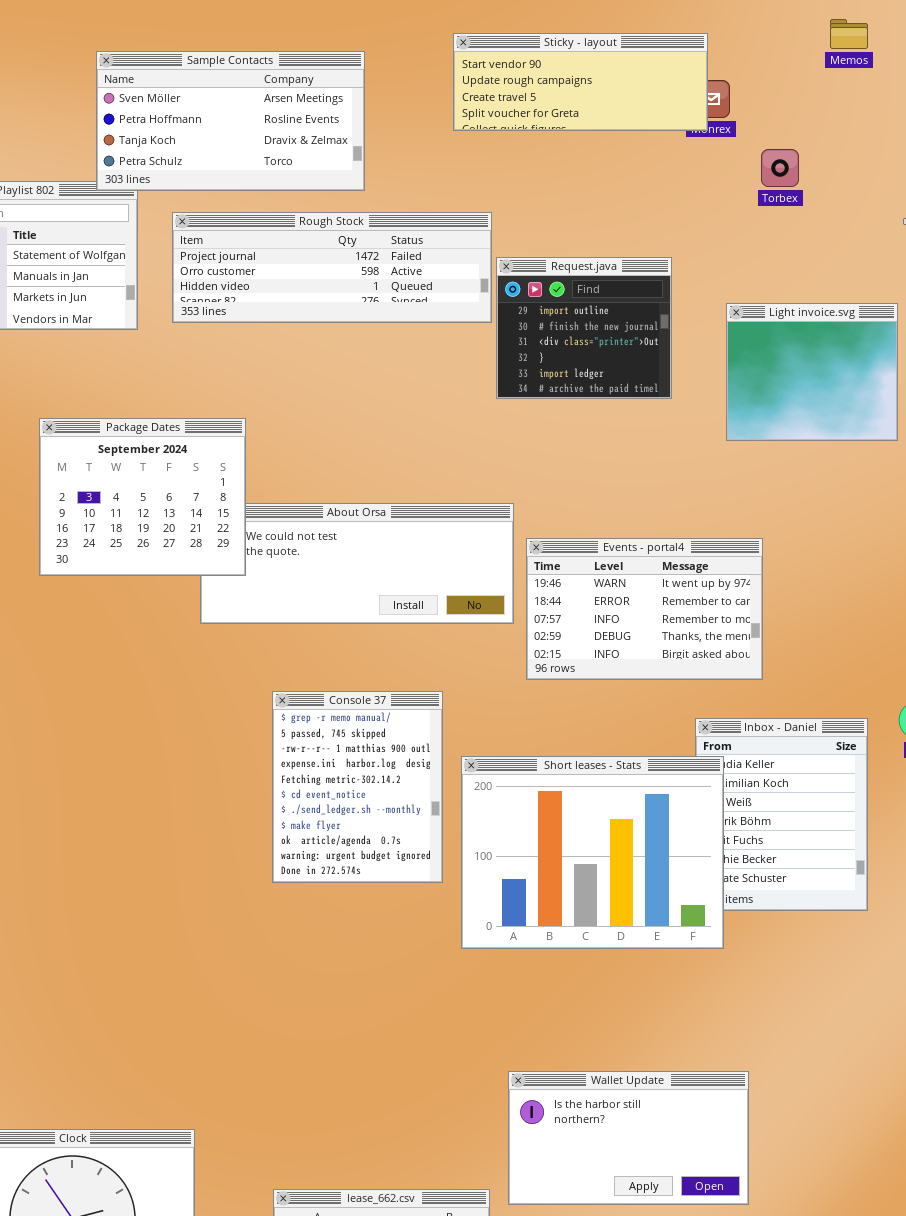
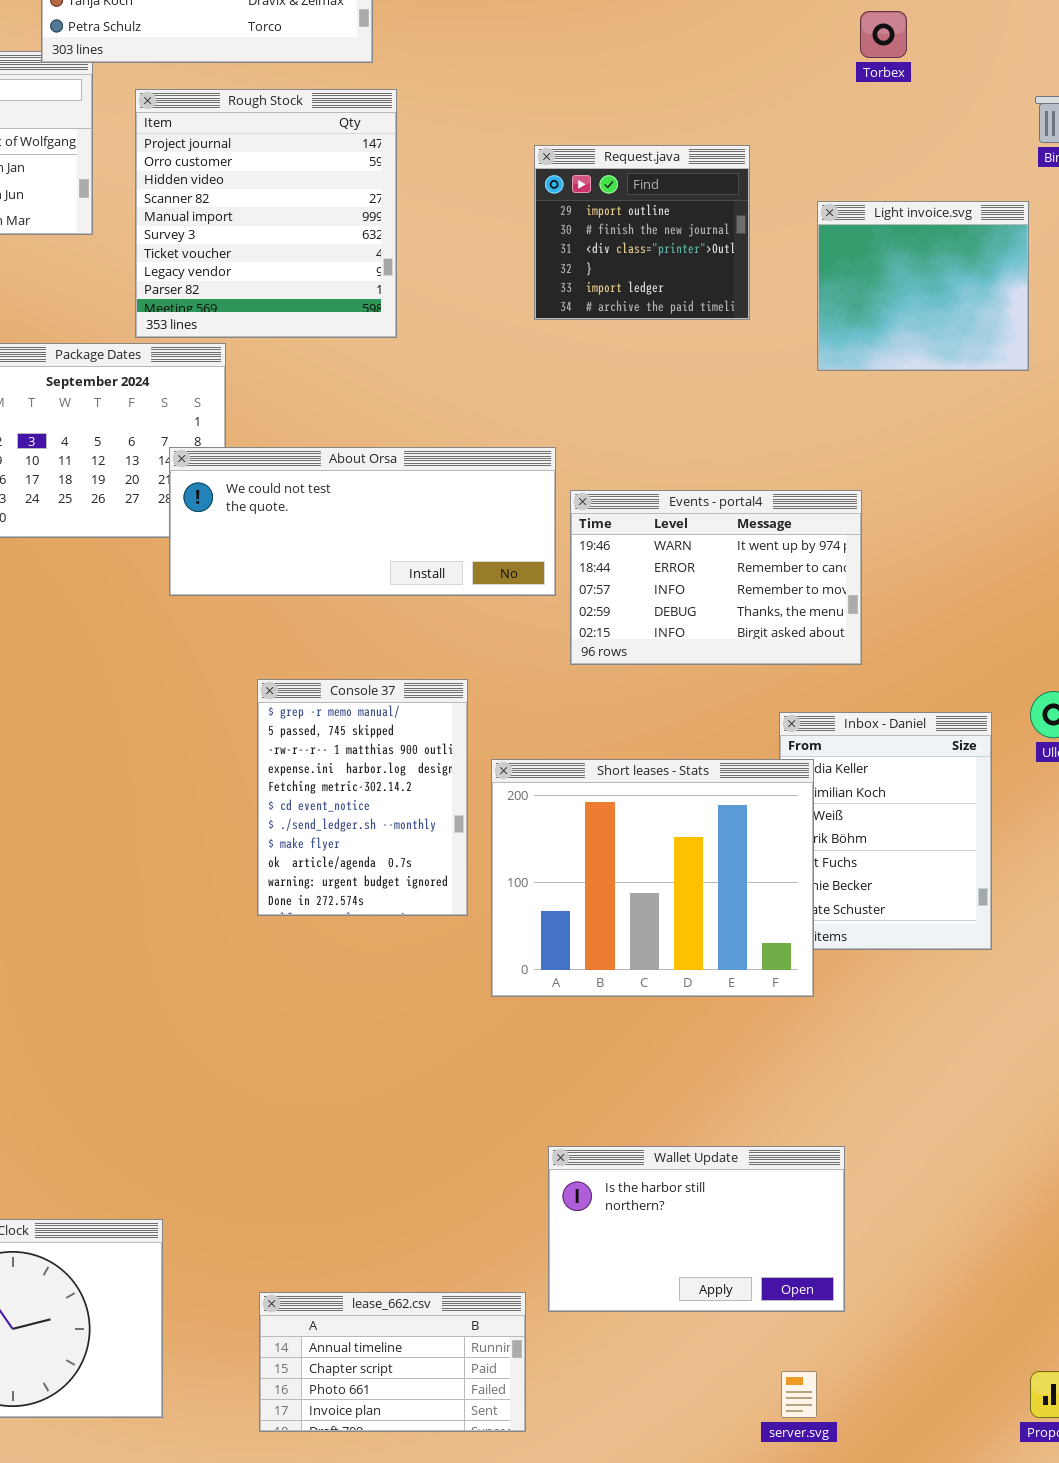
Rough Stock: [172,212,492,323] -> [135,89,397,338], resized
About Orsa: [200,503,514,624] -> [169,447,556,596], raised

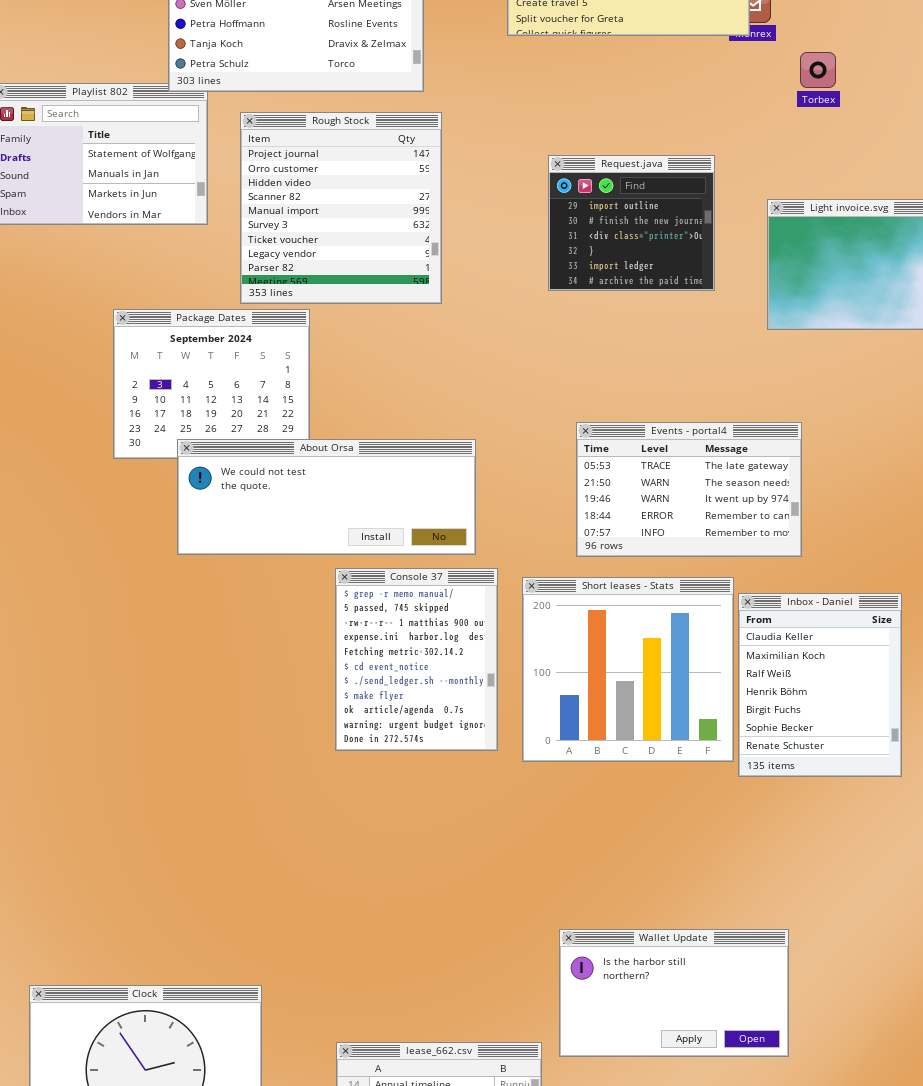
About Orsa: [169,447,556,596] -> [177,439,476,555], moved
Events - portal4: [570,490,862,665] -> [576,422,802,557], scrolled up 2 rows
Short leases - Stats: [491,759,814,997] -> [522,577,734,762], moved, resized

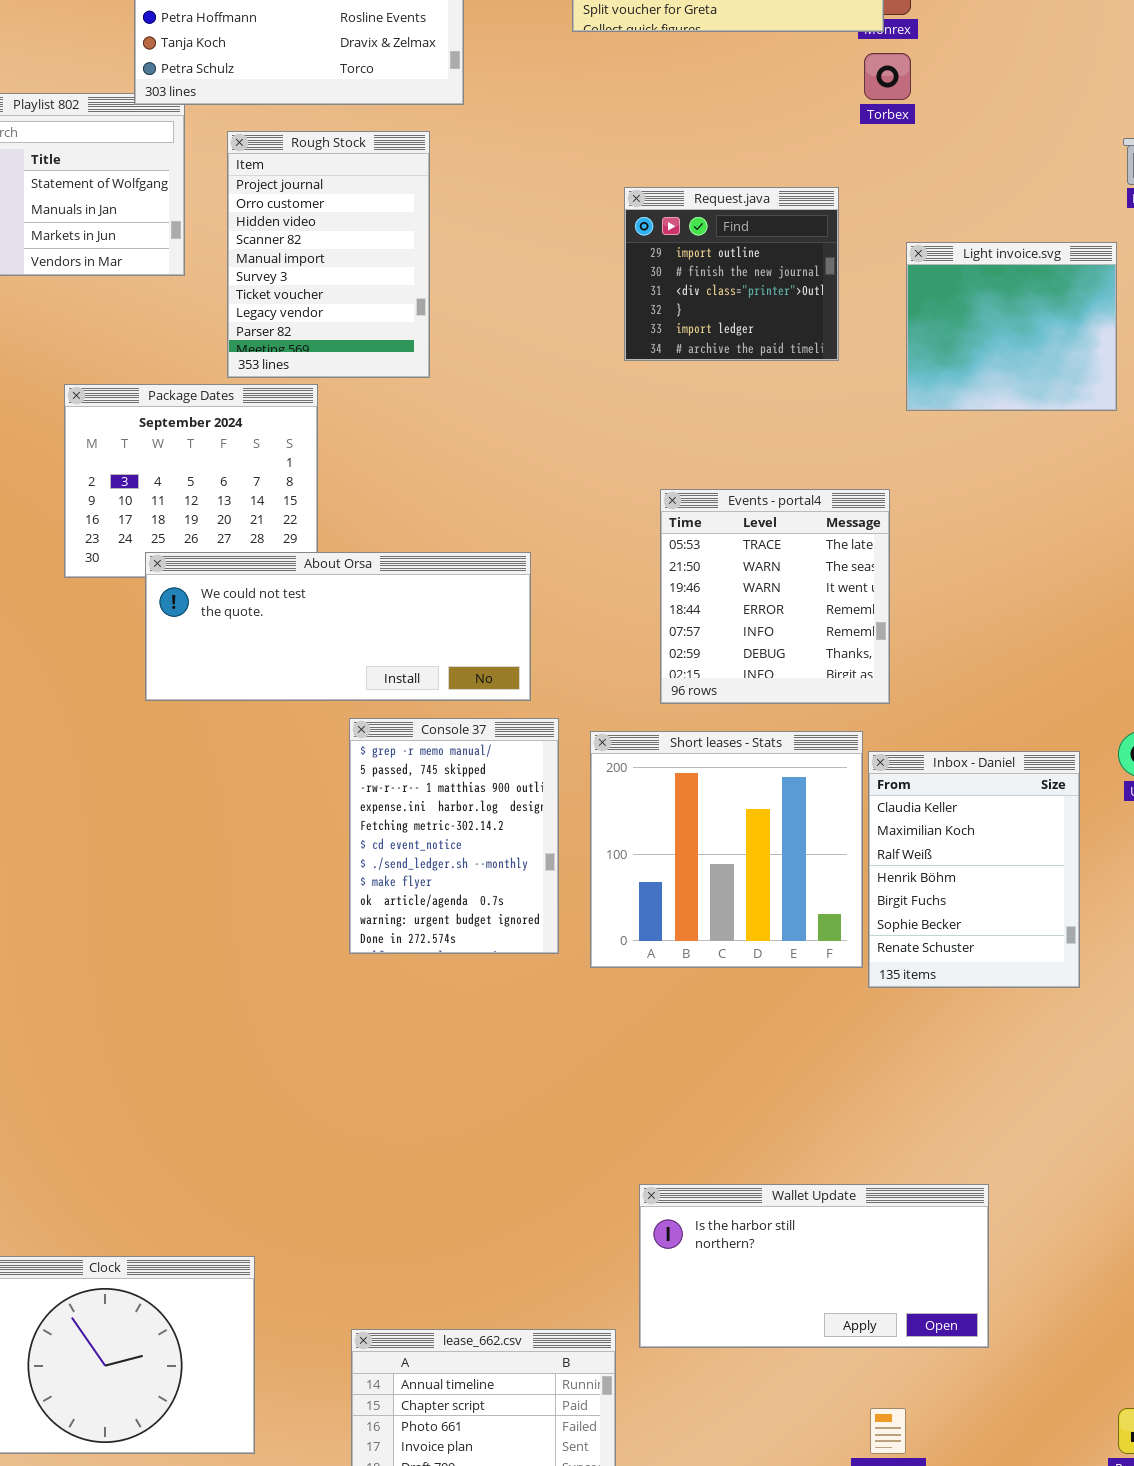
Torbex: [800,52,836,88] -> [864,53,911,100], moved
Rough Stock: [240,112,442,304] -> [227,131,430,378], resized
Events - portal4: [576,422,802,557] -> [660,489,890,704], resized
Wallet Update: [559,929,789,1057] -> [639,1184,989,1348], resized

